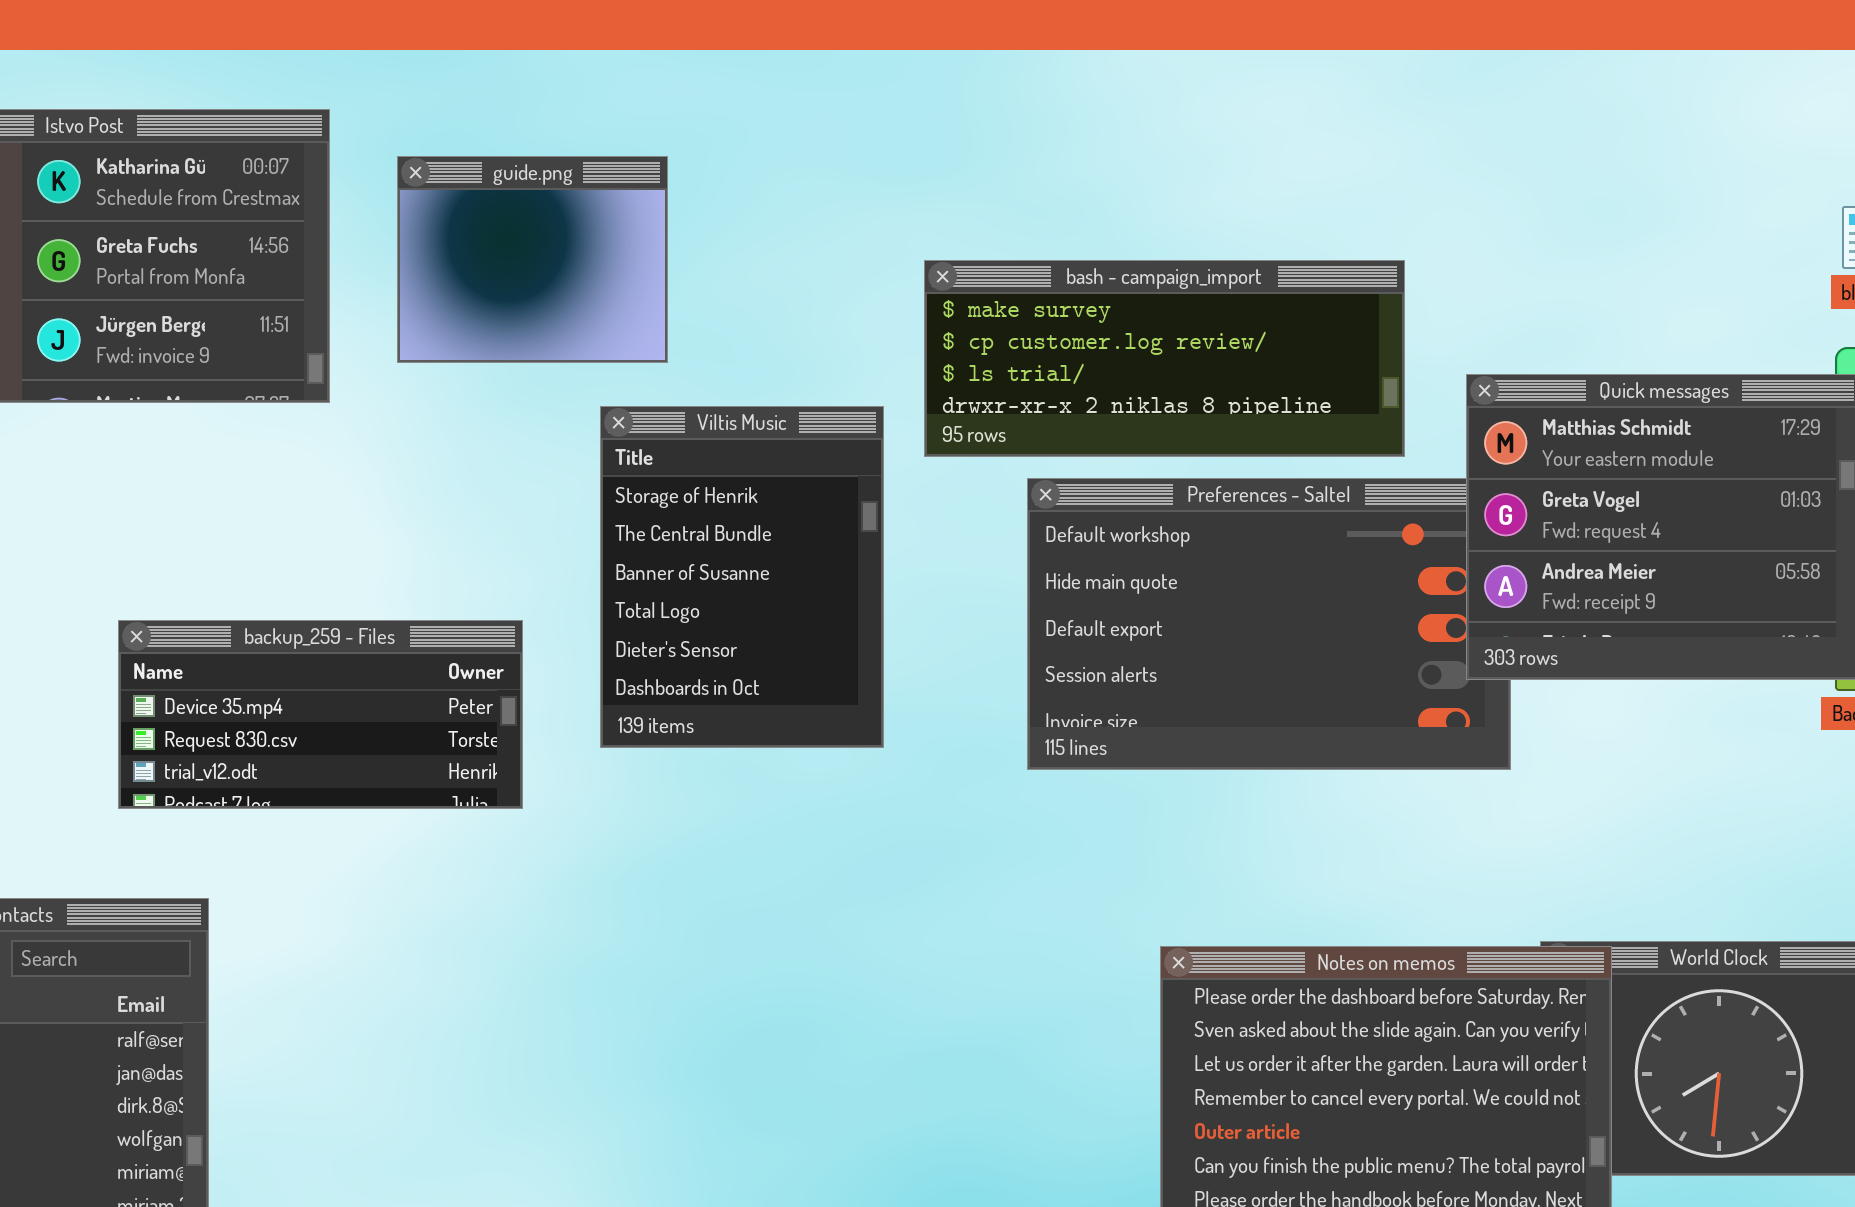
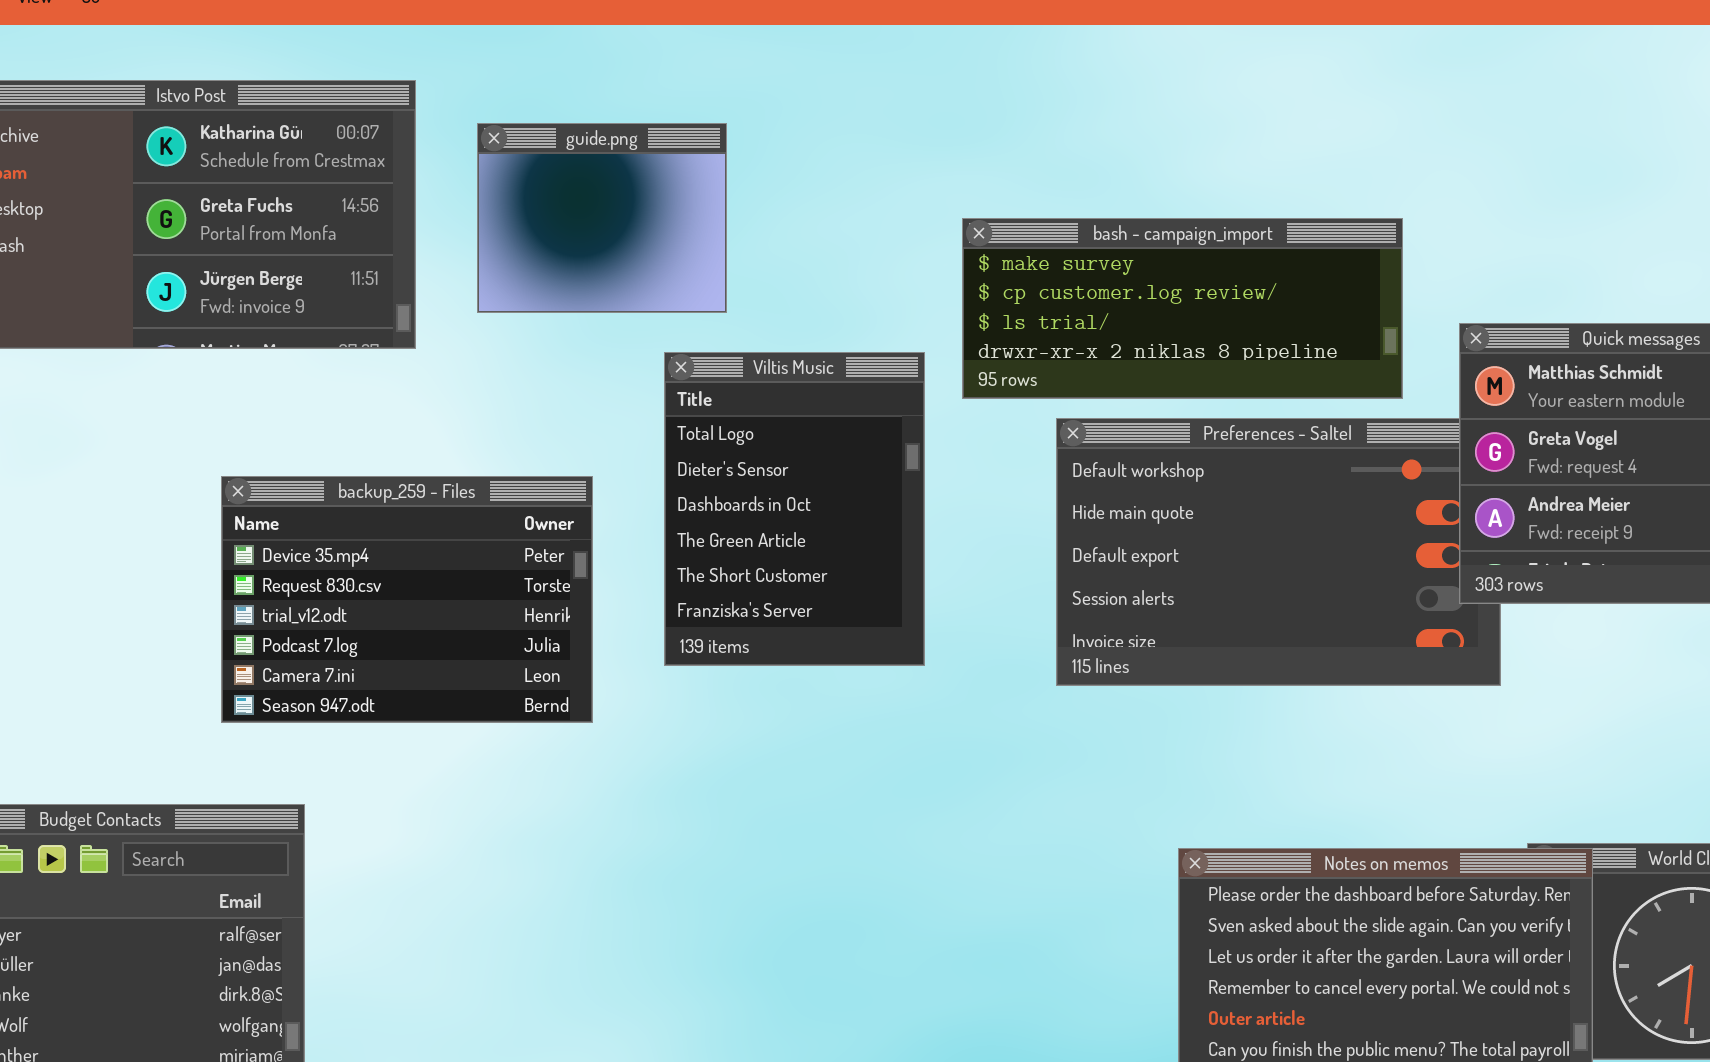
Viltis Music: [600,406,884,748] -> [664,352,925,666], scrolled down 3 rows
backup_259 - Files: [118,620,523,809] -> [221,476,593,723], resized

